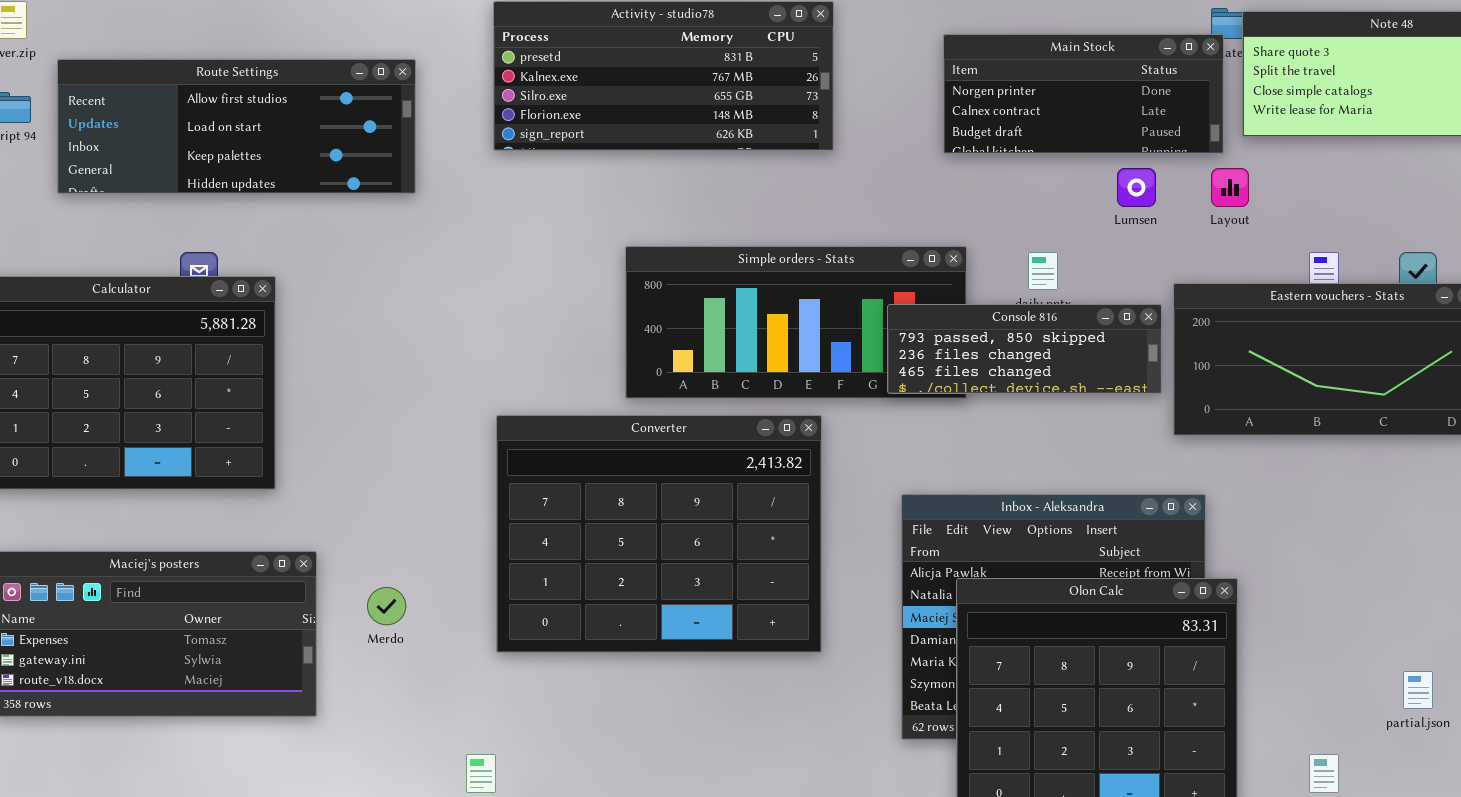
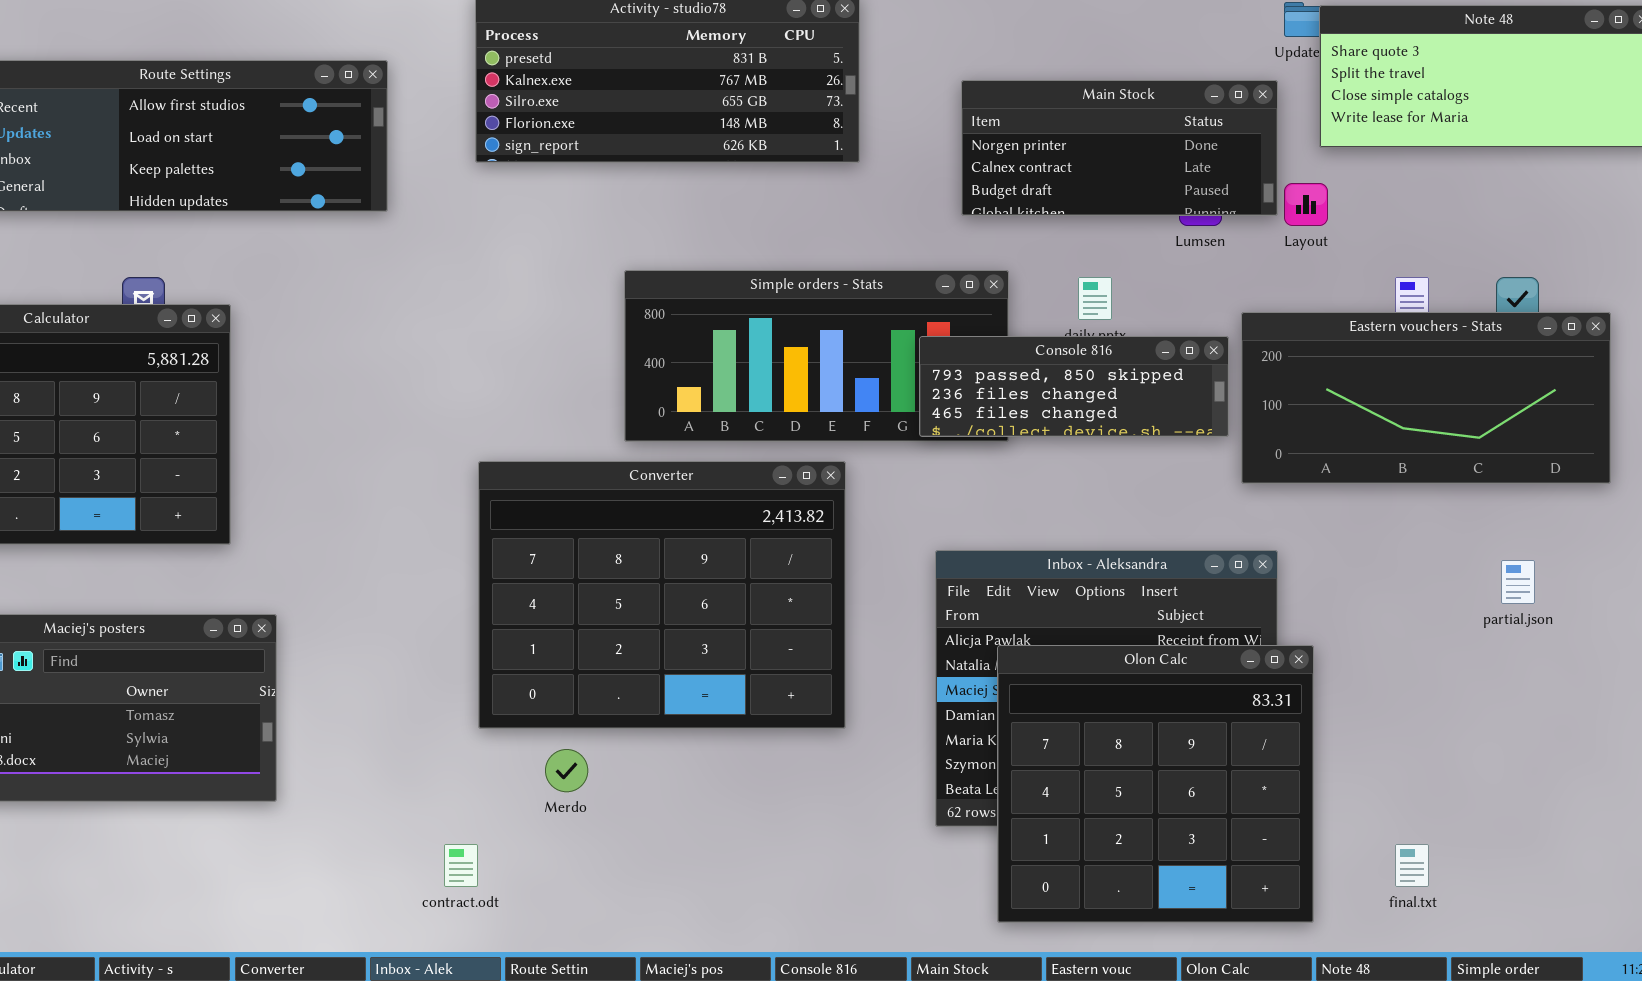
Main Stock: [943,34,1224,154] -> [961,80,1278,216], moved
Merdo: [367,587,406,625] -> [545,749,588,792], moved
partial.json: [1403,671,1433,709] -> [1501,560,1535,604], moved

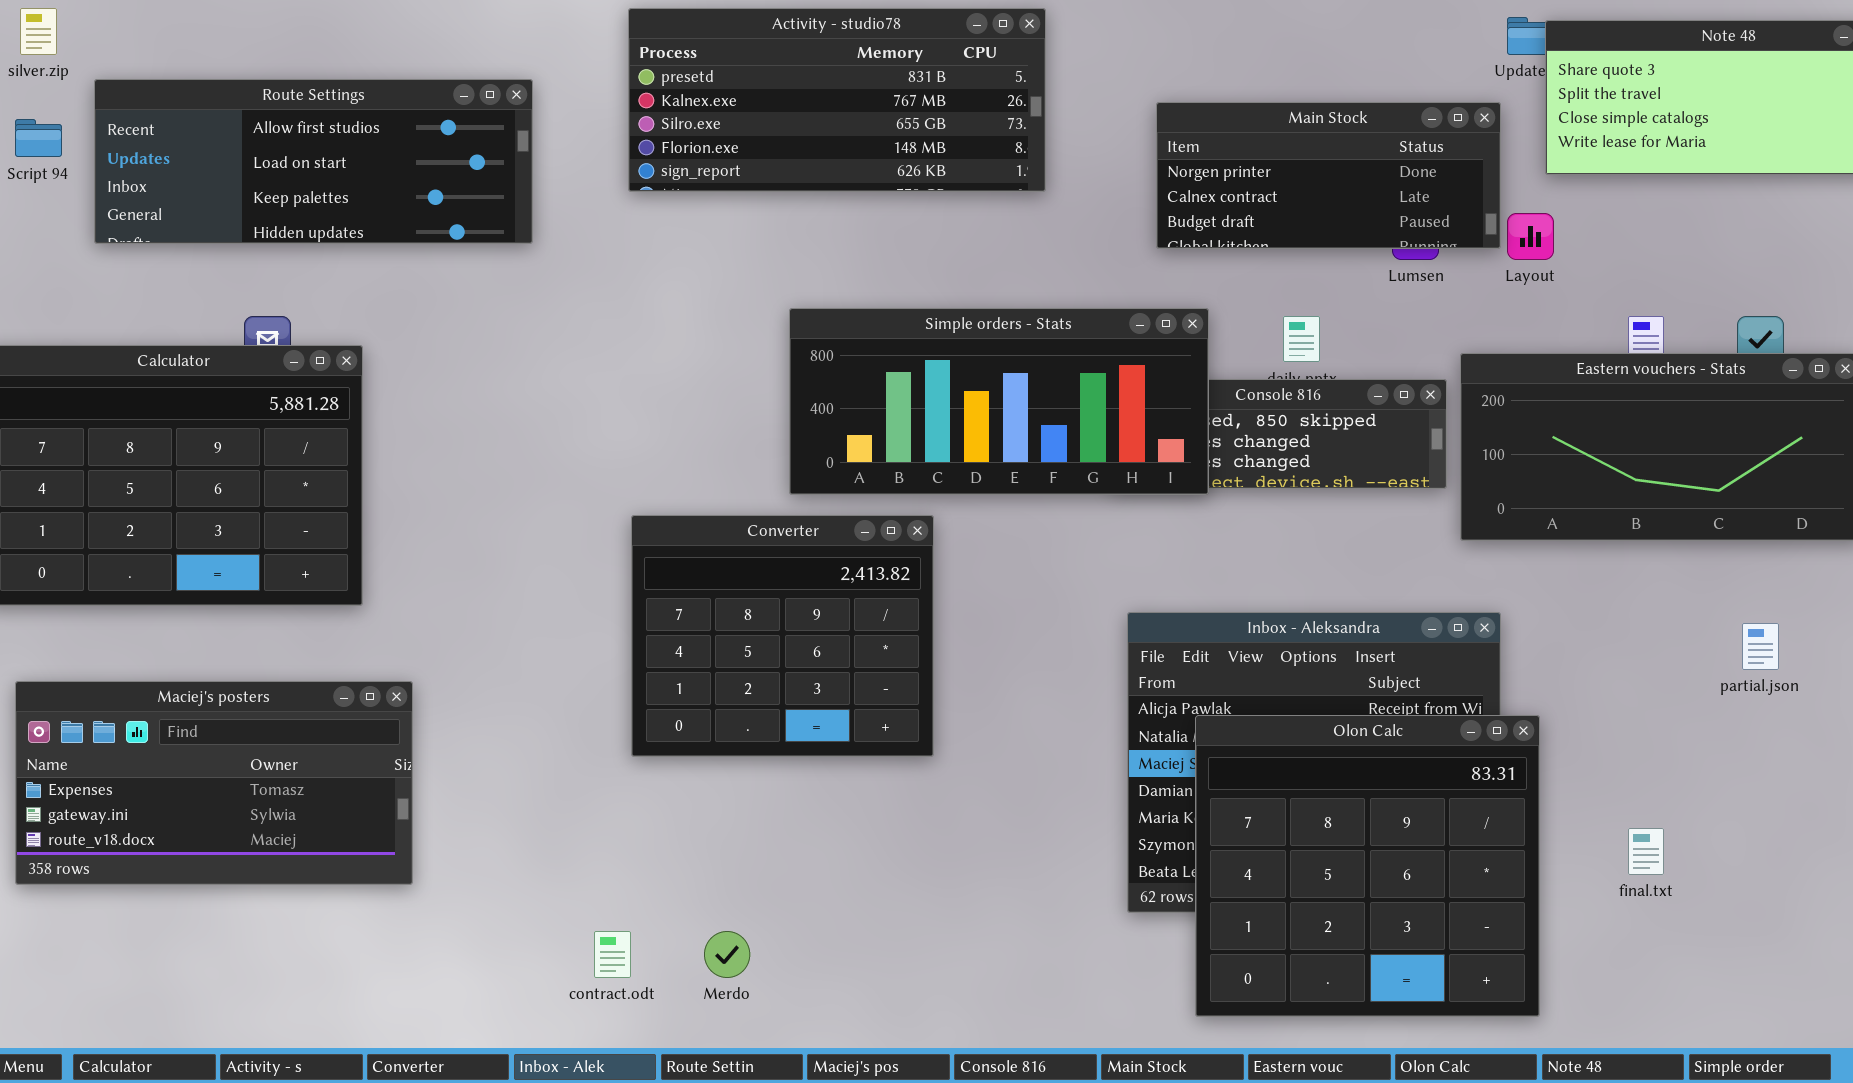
Simple orders - Stats: [624,270,1009,442] -> [789,308,1209,495], raised
Converter: [478,461,846,729] -> [631,515,934,757], resized
Merdo: [545,749,588,792] -> [704,931,750,978], moved
final.txt: [1395,844,1429,887] -> [1628,828,1664,875], moved

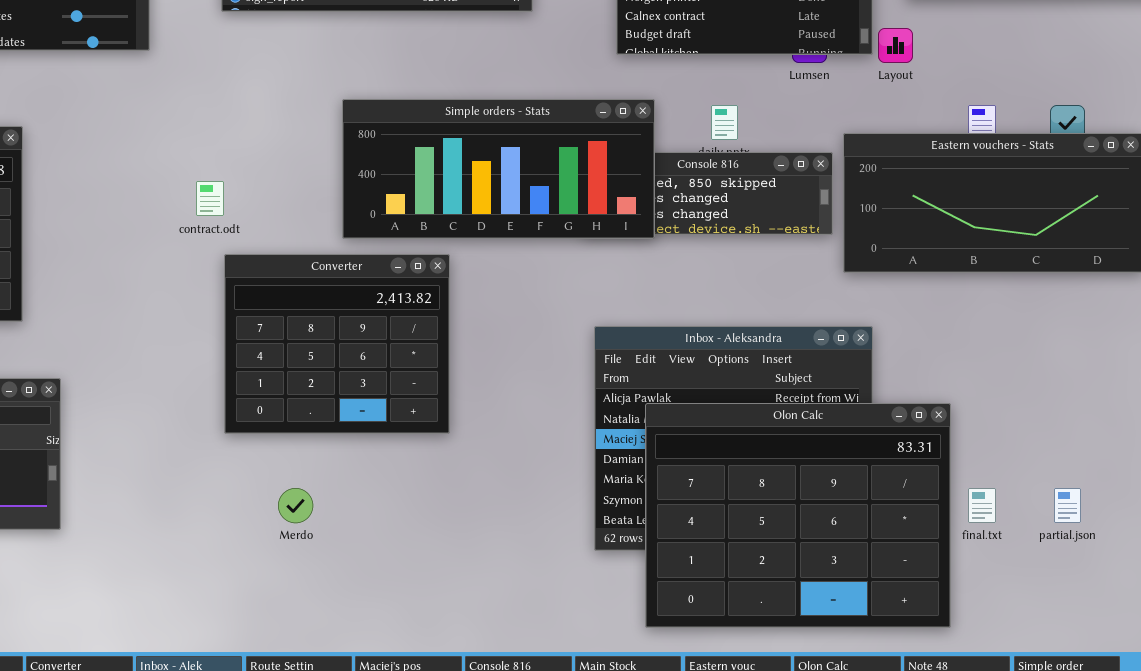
partial.json: [1742,623,1779,670] -> [1054,488,1081,523], moved
Olon Calc: [1195,715,1540,1017] -> [645,403,951,628], resized
contract.odt: [594,931,631,978] -> [196,181,224,216], moved
Merdo: [704,931,750,978] -> [278,488,313,523], moved

